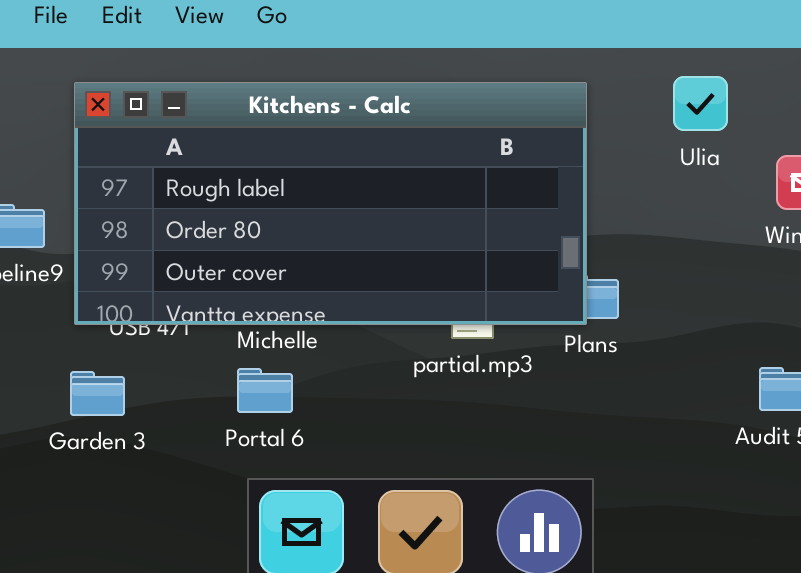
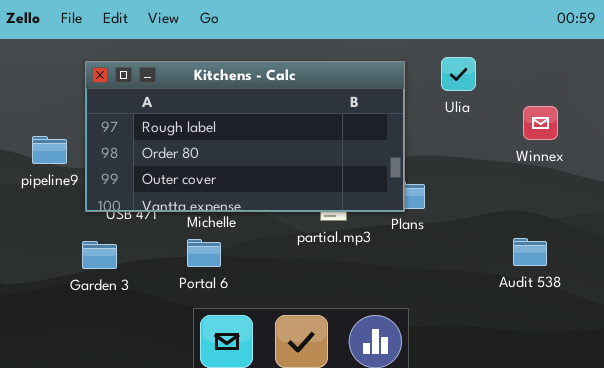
Ulia: [673,76,728,131] -> [441,57,476,91], moved

